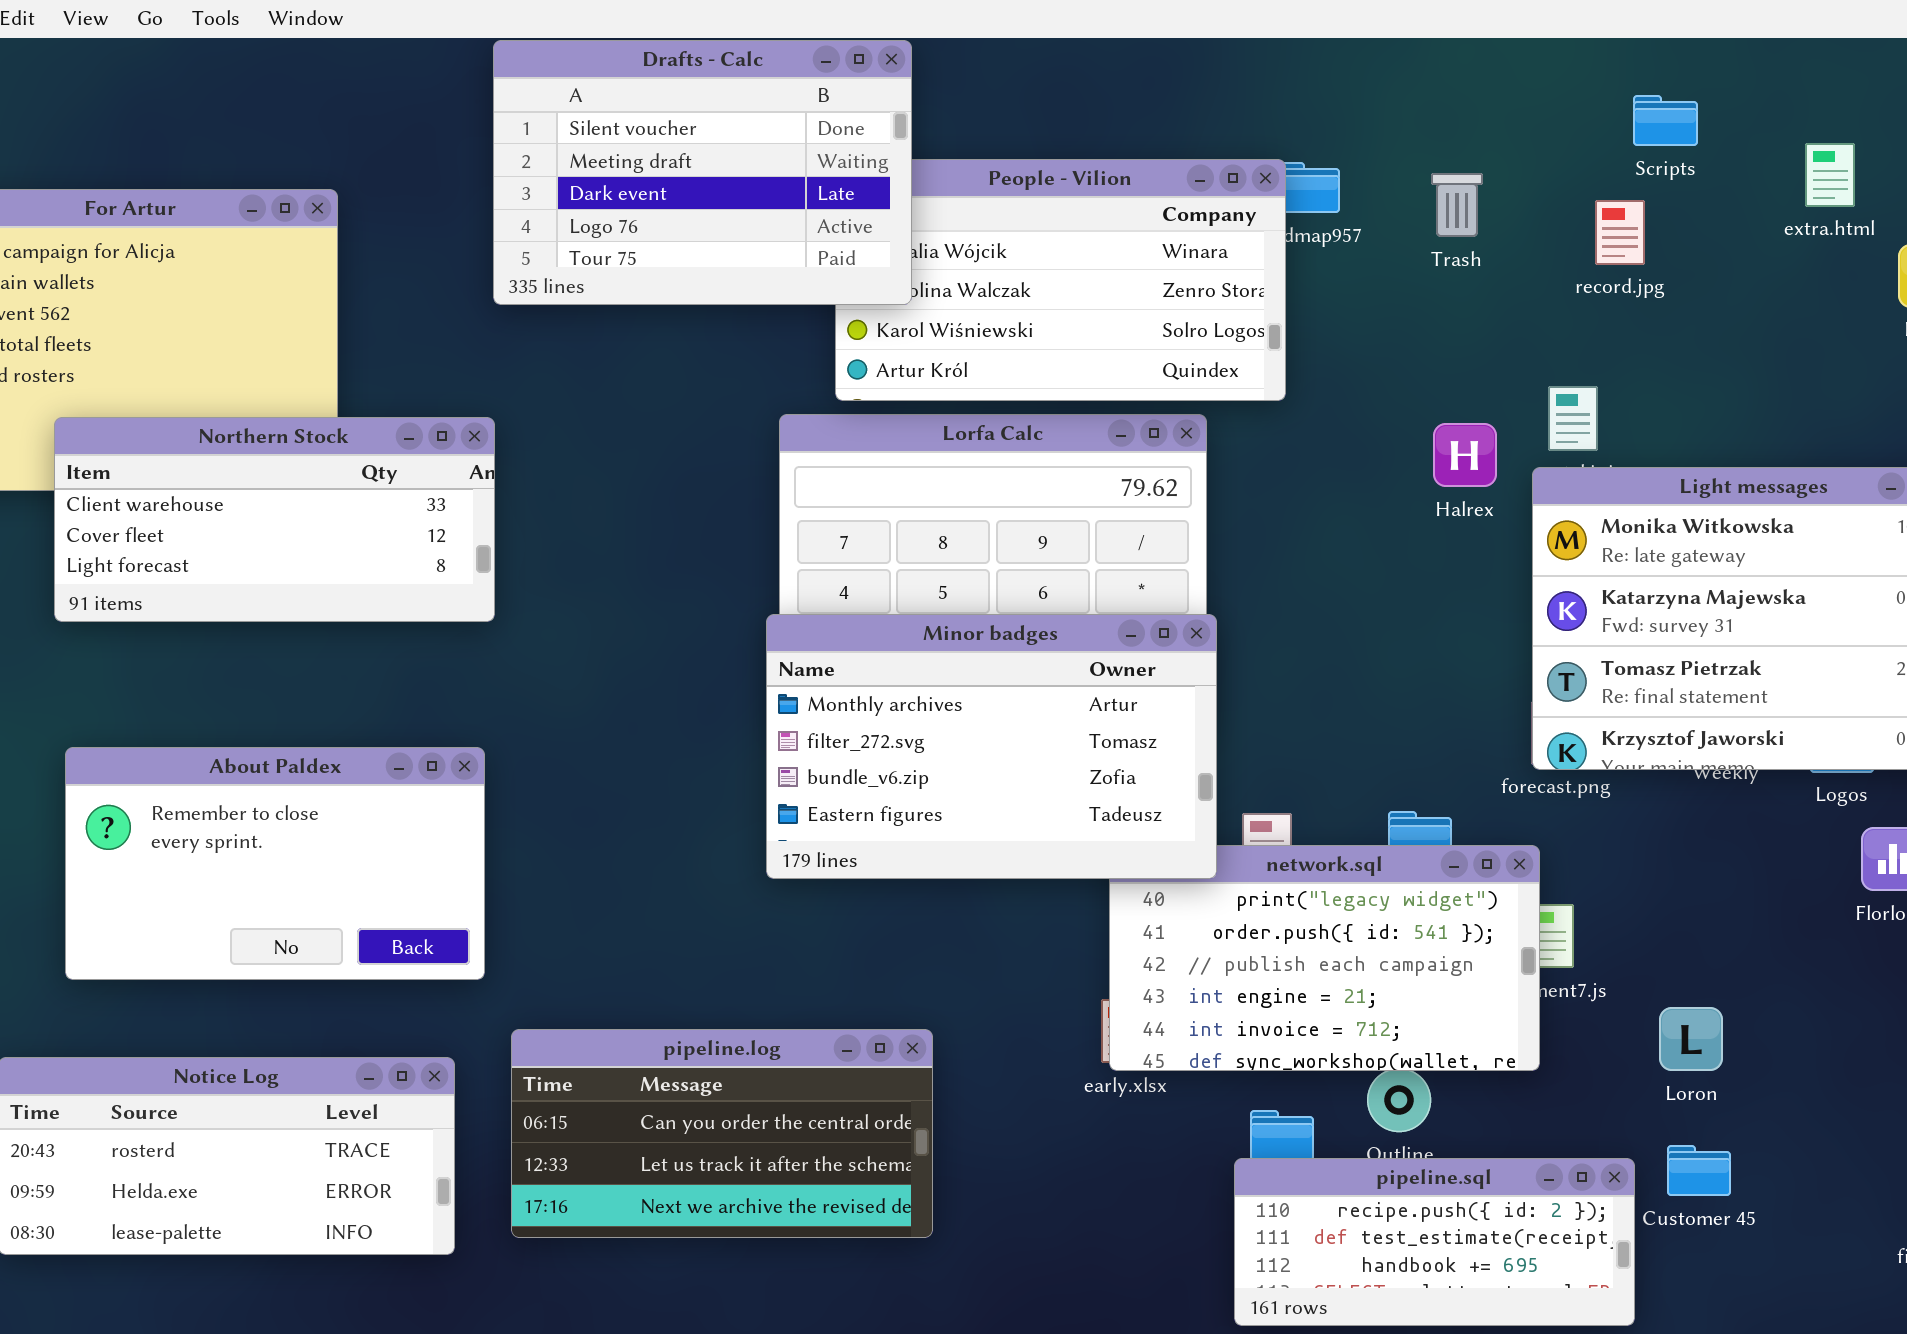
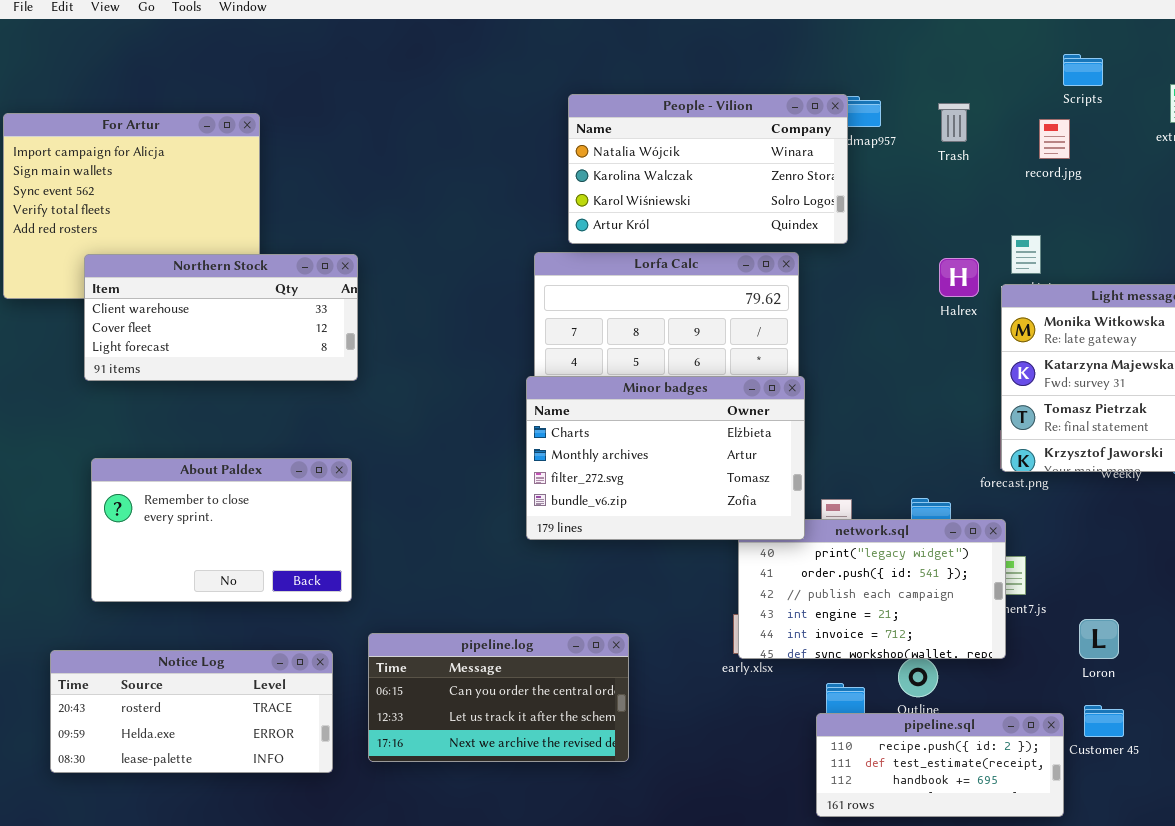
Drafts - Calc: [493,40,912,305] -> none, closed
Minor badges: [766,614,1217,879] -> [526,376,805,540], scrolled up 1 row

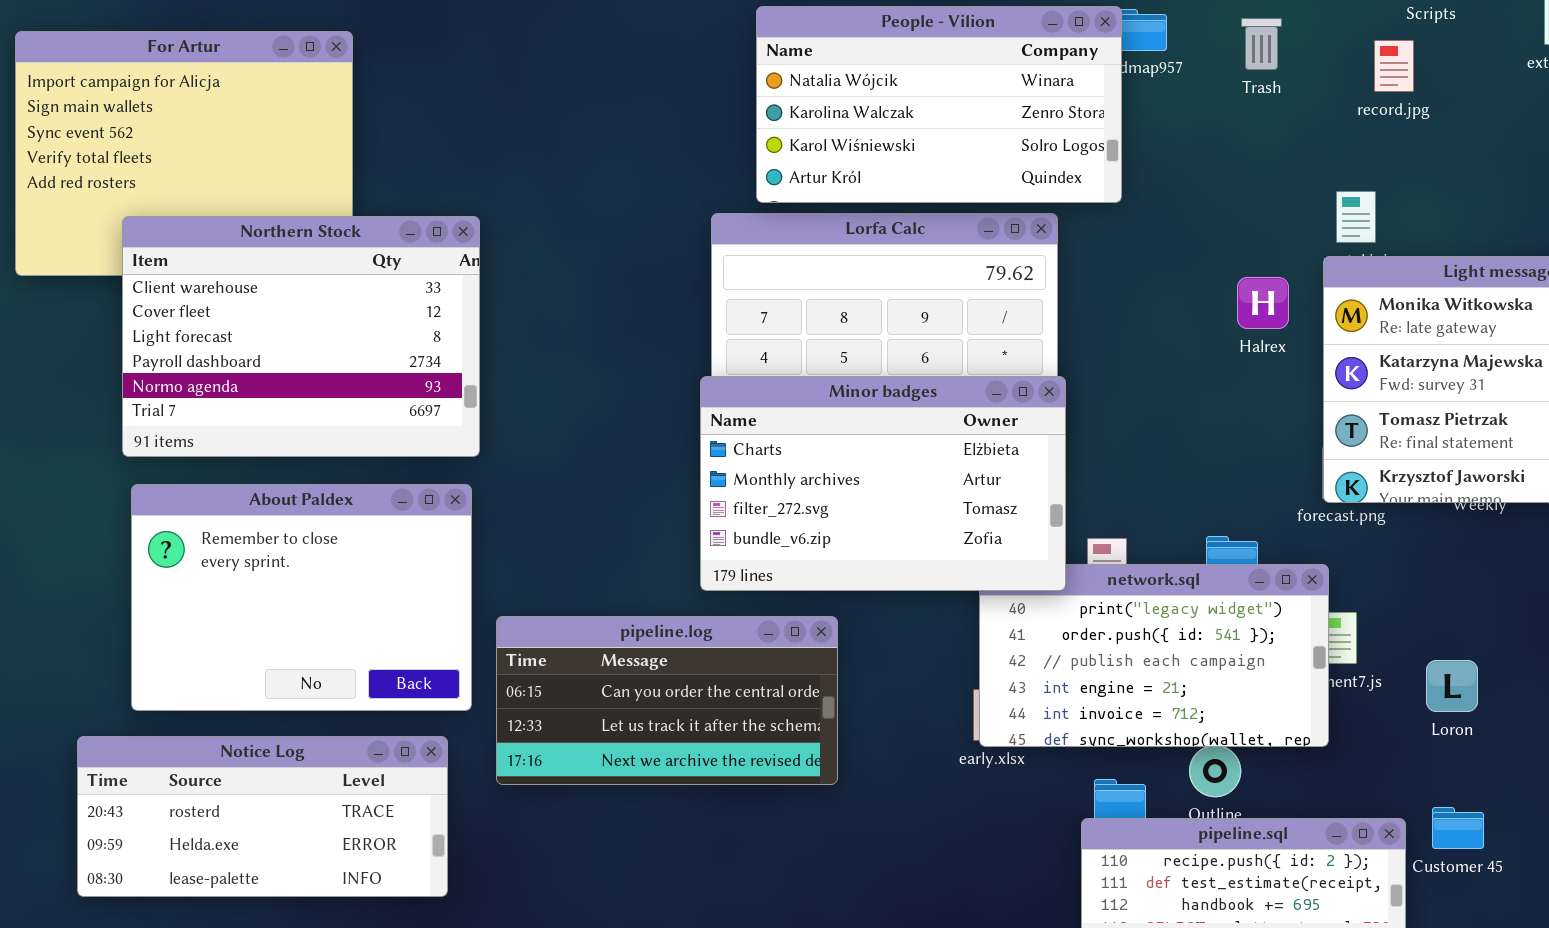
Northern Stock: [84,254,358,381] -> [122,216,480,457], resized
Halrex: [939,258,979,297] -> [1237,277,1289,329], moved
About Paldex: [91,458,352,602] -> [131,484,472,711], resized
Loron: [1079,619,1119,659] -> [1426,660,1478,712], moved
pipeline.log: [368,633,629,762] -> [496,616,838,785], moved

